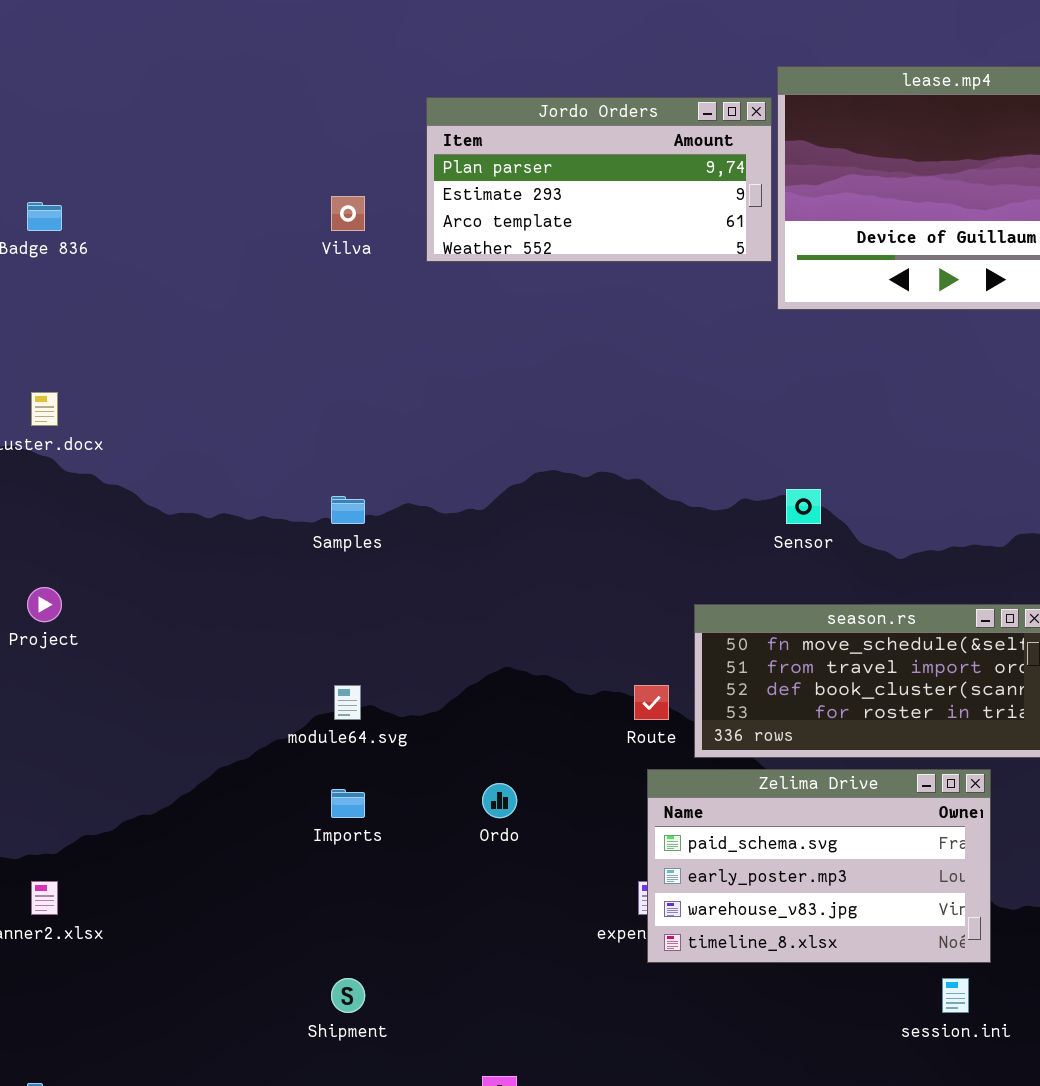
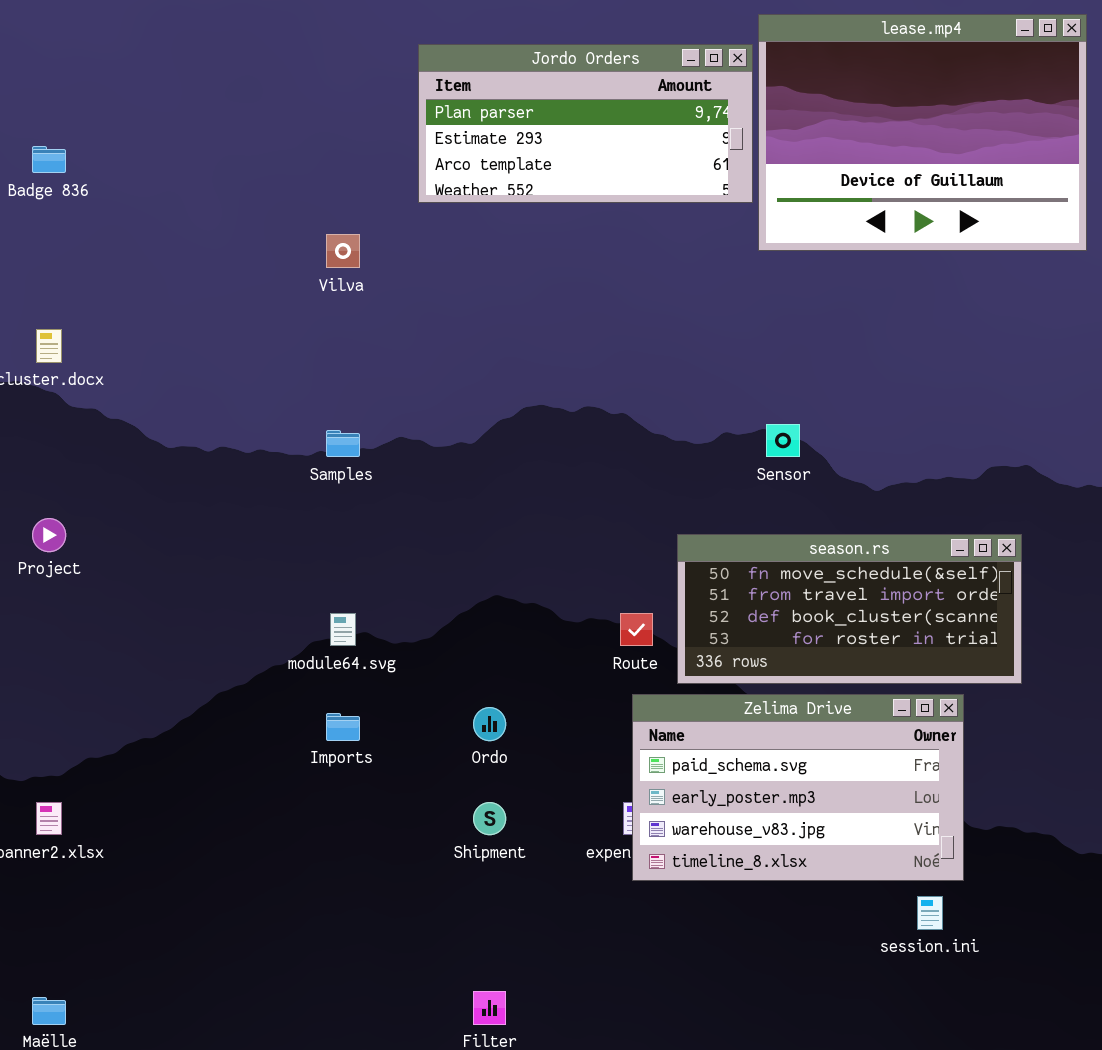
Vilva: [331,196,365,231] -> [326,234,360,268], moved
Shipment: [331,978,365,1013] -> [473,802,506,835], moved

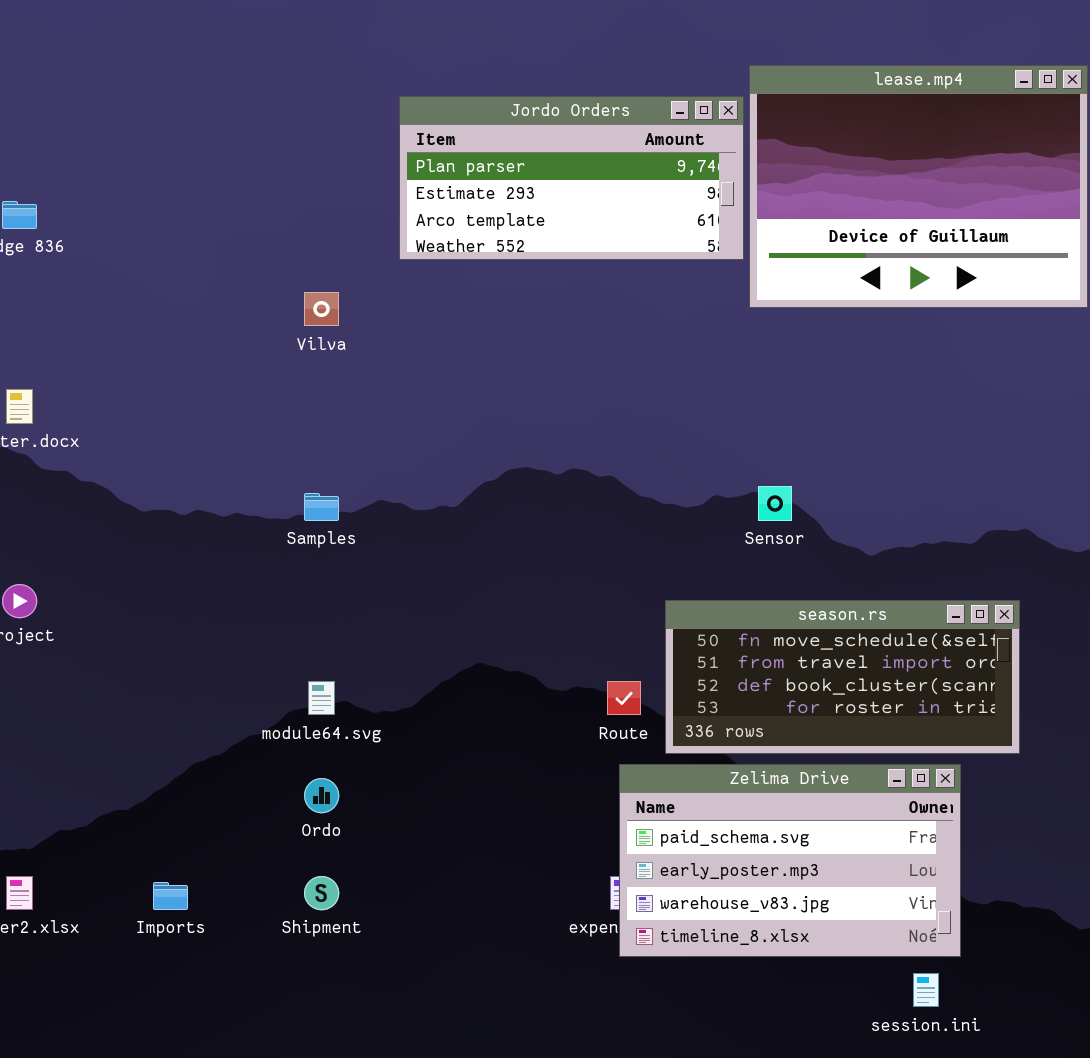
Ordo: [473,707,506,741] -> [304,778,339,813], moved
Imports: [326,713,360,741] -> [153,882,188,910], moved
Shipment: [473,802,506,835] -> [304,876,339,910], moved

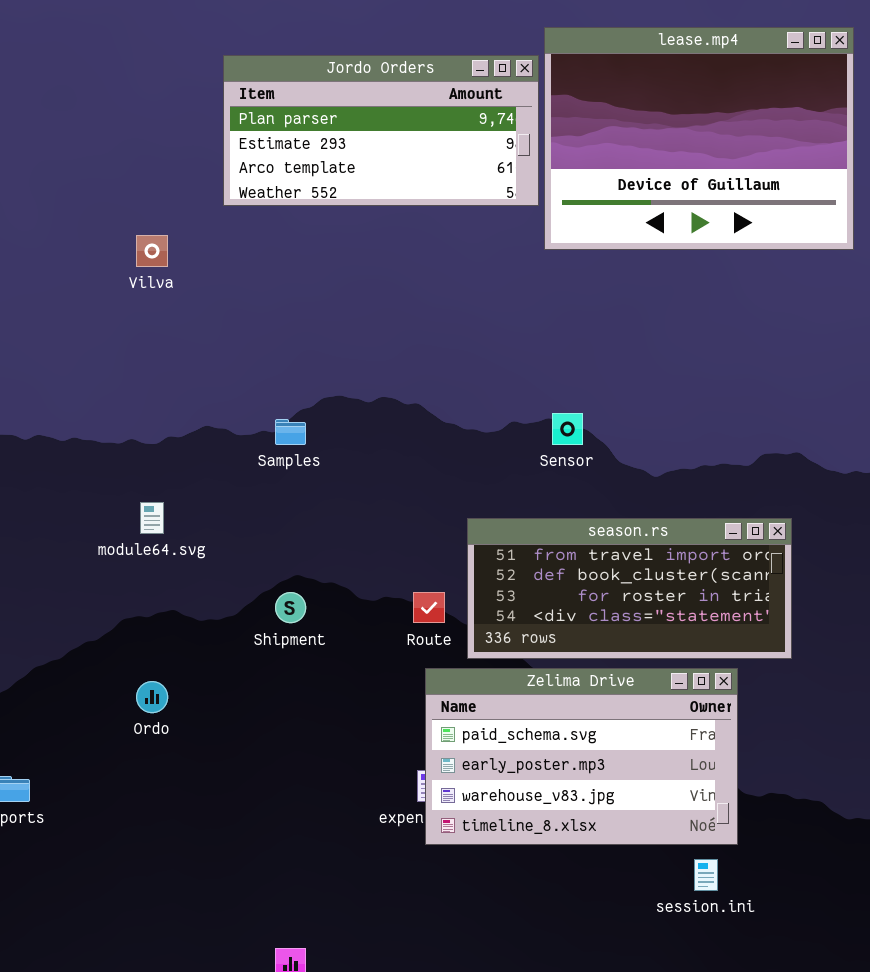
Samples: [304,493,339,521] -> [275,419,306,445], moved
season.rs: [665,600,1020,754] -> [467,518,792,659], scrolled down 1 row
module64.svg: [308,681,335,715] -> [140,502,164,534], moved
Shipment: [304,876,339,910] -> [275,592,306,623], moved

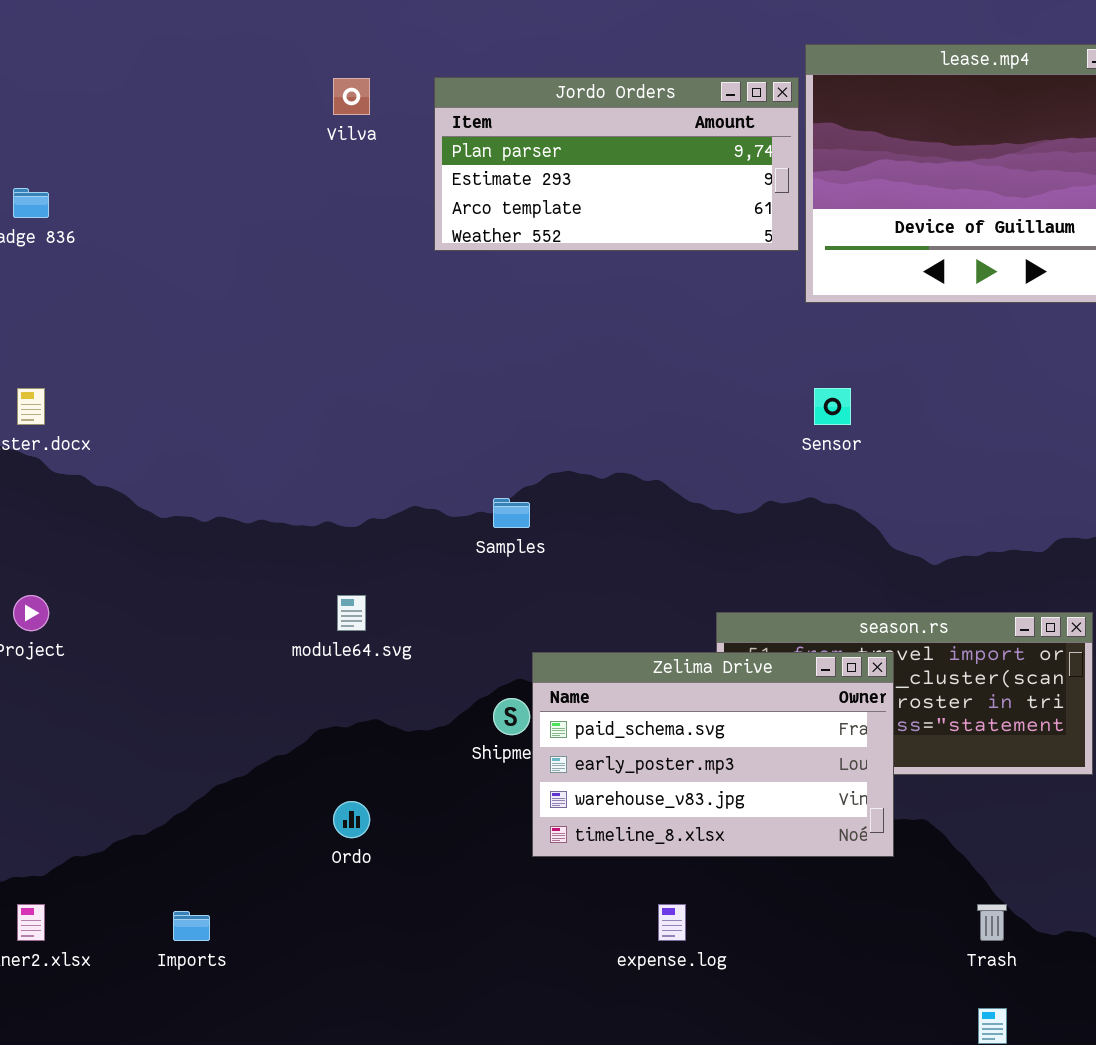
Vilva: [136,235,168,267] -> [333,78,370,115], moved
Sensor: [552,413,583,445] -> [814,388,851,425], moved
Zelima Drive: [425,668,738,845] -> [532,652,894,857], moved

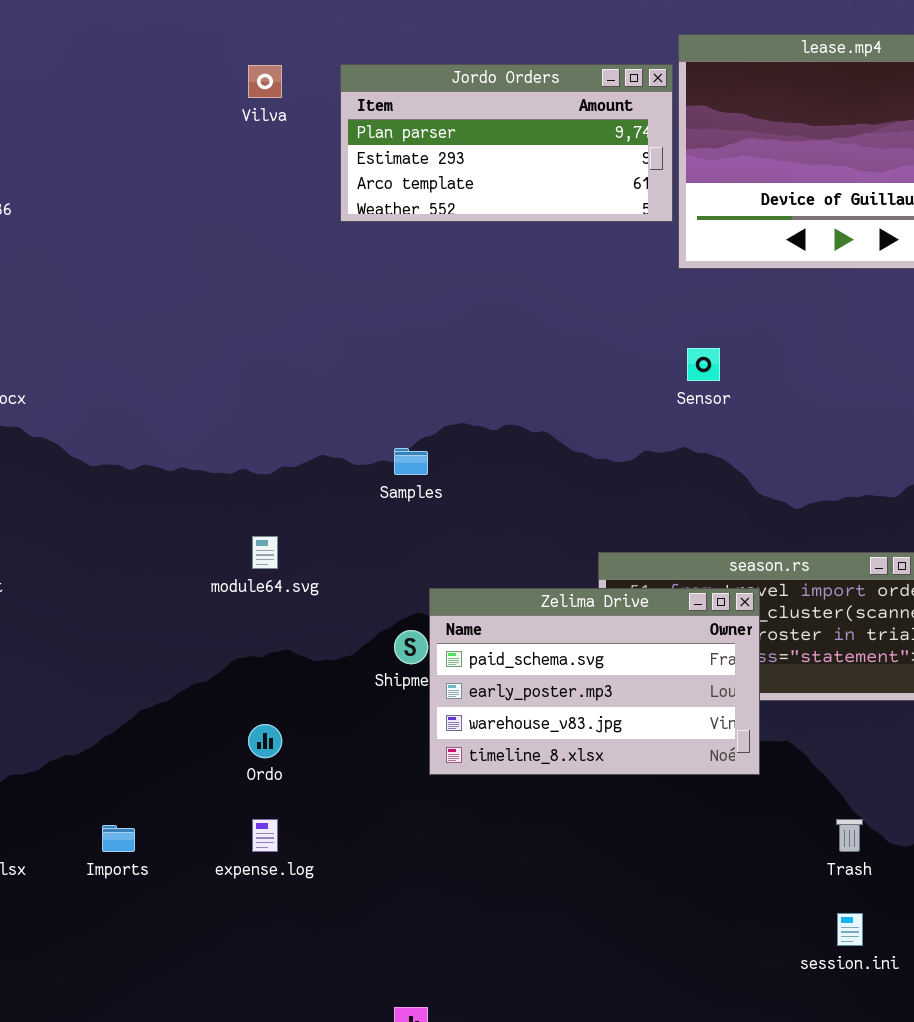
expense.log: [658,904,686,941] -> [252,819,278,852], moved

